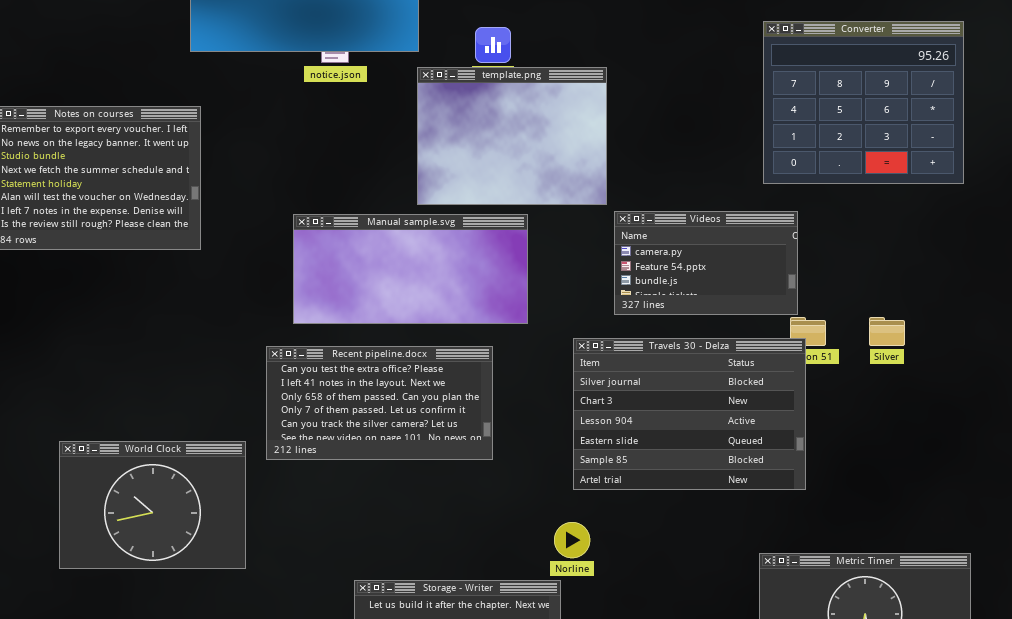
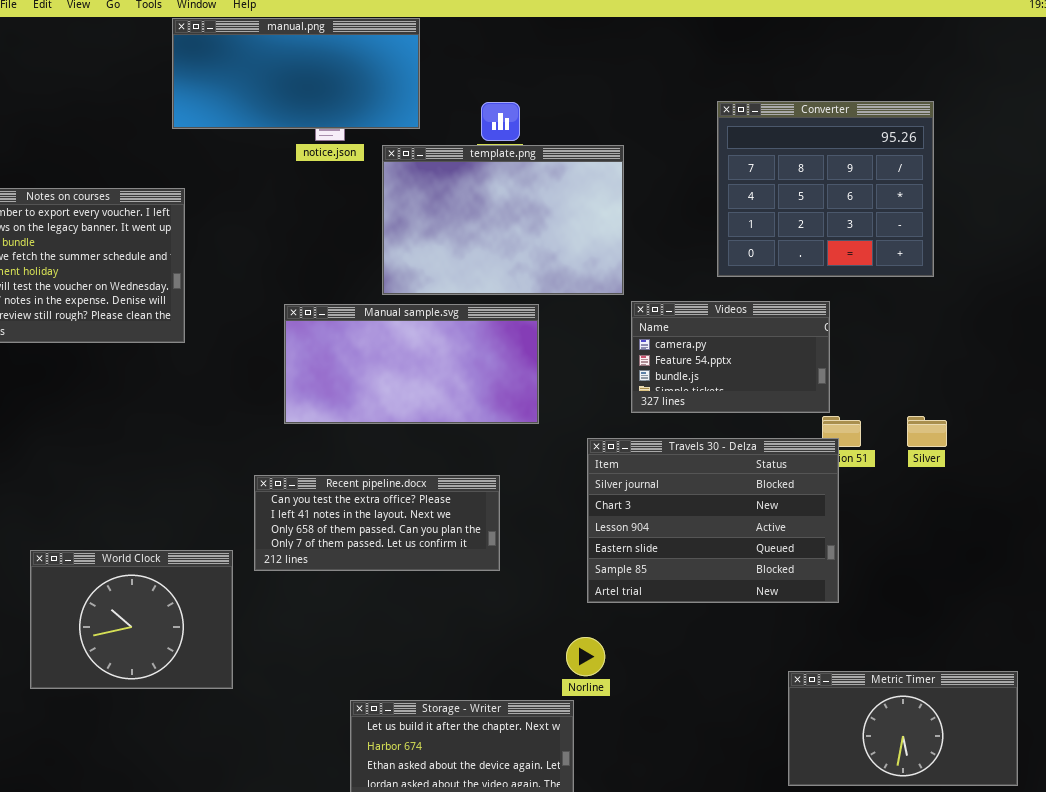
Converter: [763,21,964,184] -> [717,101,934,277], moved
template.png: [417,67,607,205] -> [382,145,624,295], resized
Recent pipeline.docx: [266,346,493,460] -> [254,475,500,571], resized

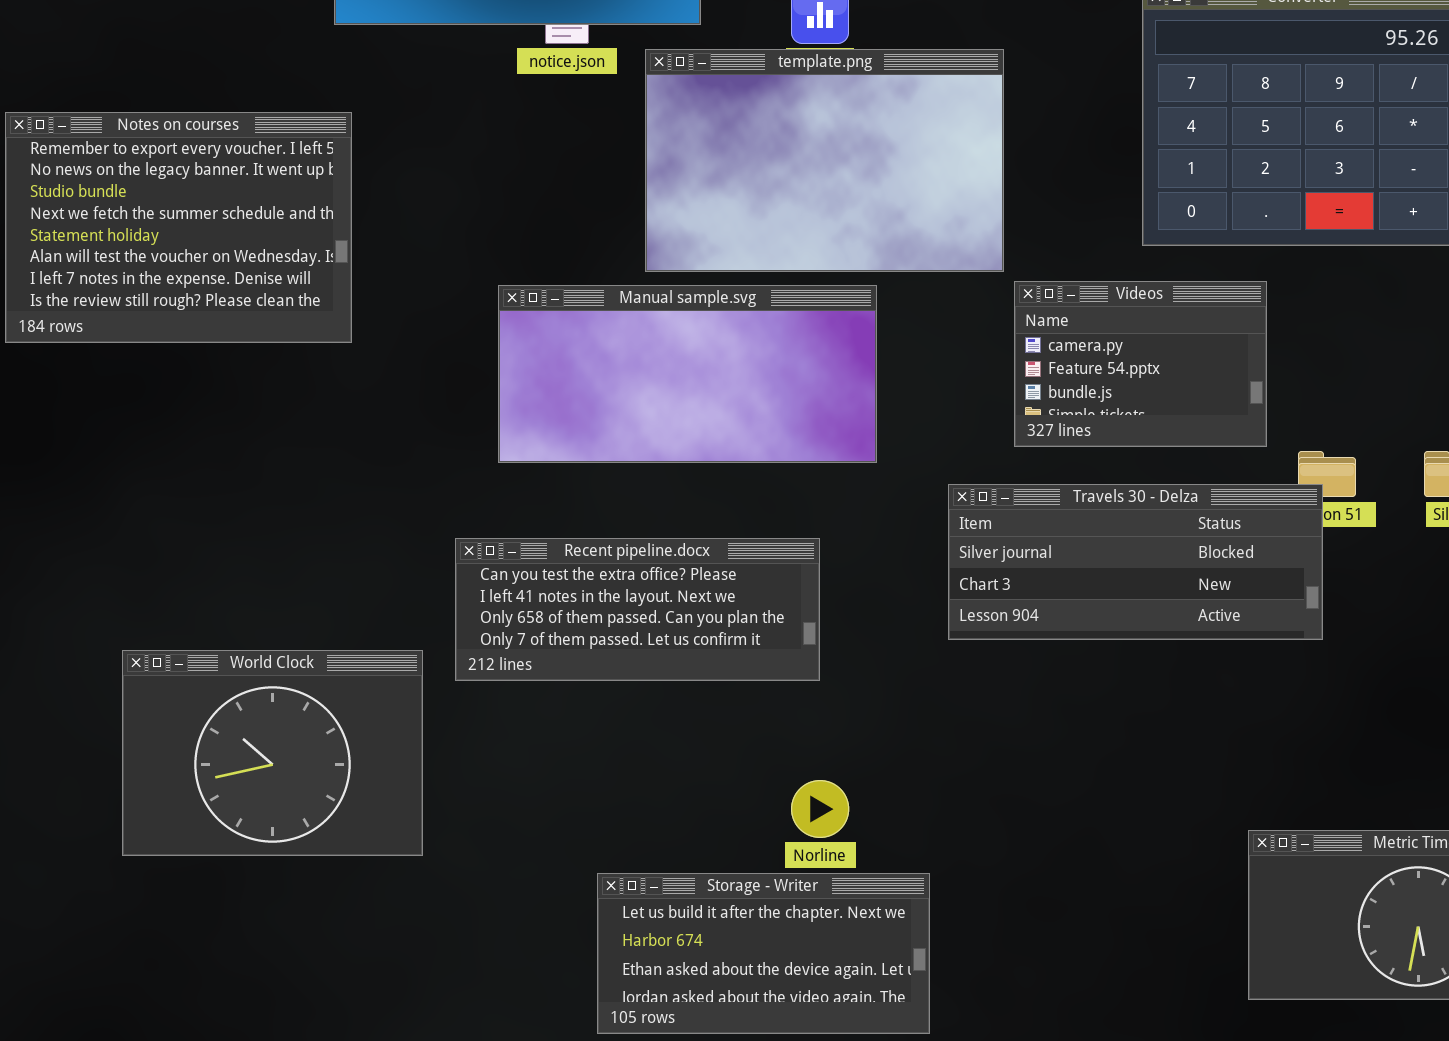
Videos: [631,301,830,413] -> [1014,281,1267,447], resized
Travels 30 - Delza: [587,438,839,603] -> [948,484,1323,640], resized
Norline: [566,637,605,676] -> [791,780,849,838], moved

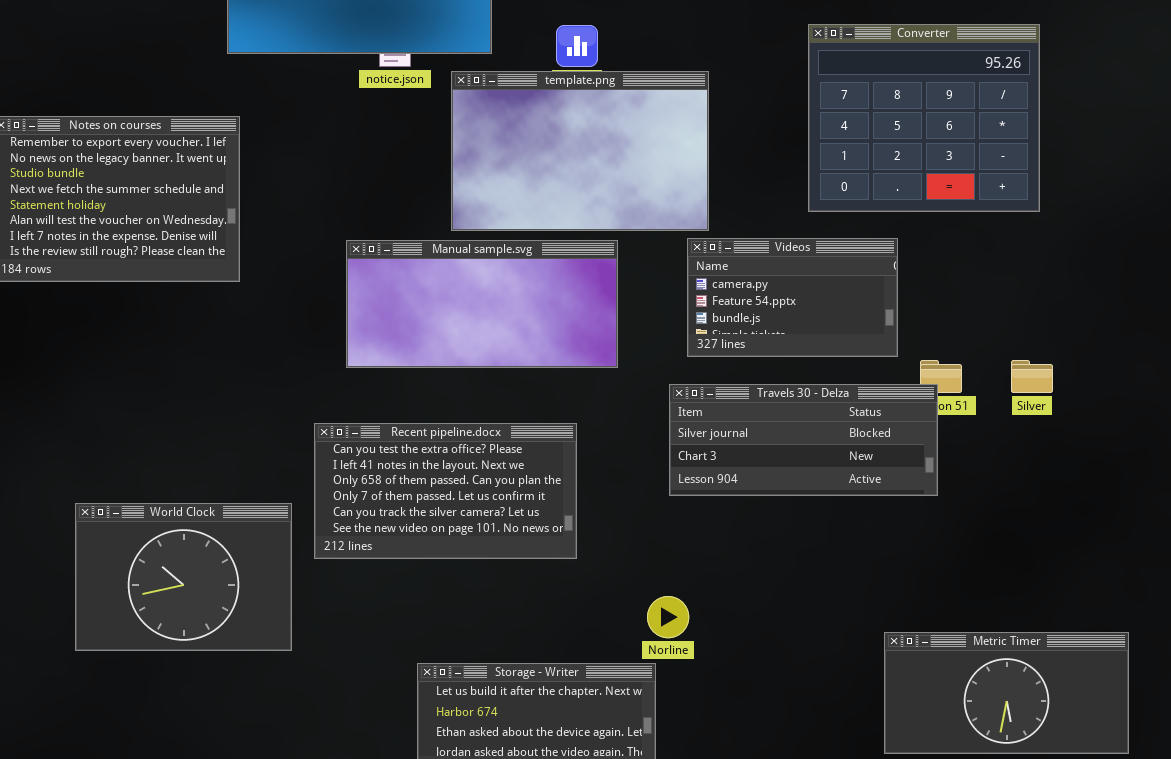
Videos: [1014,281,1267,447] -> [687,238,898,357], resized
Recent pipeline.docx: [455,538,820,681] -> [314,423,577,559], resized
Norline: [791,780,849,838] -> [647,596,689,638], moved

